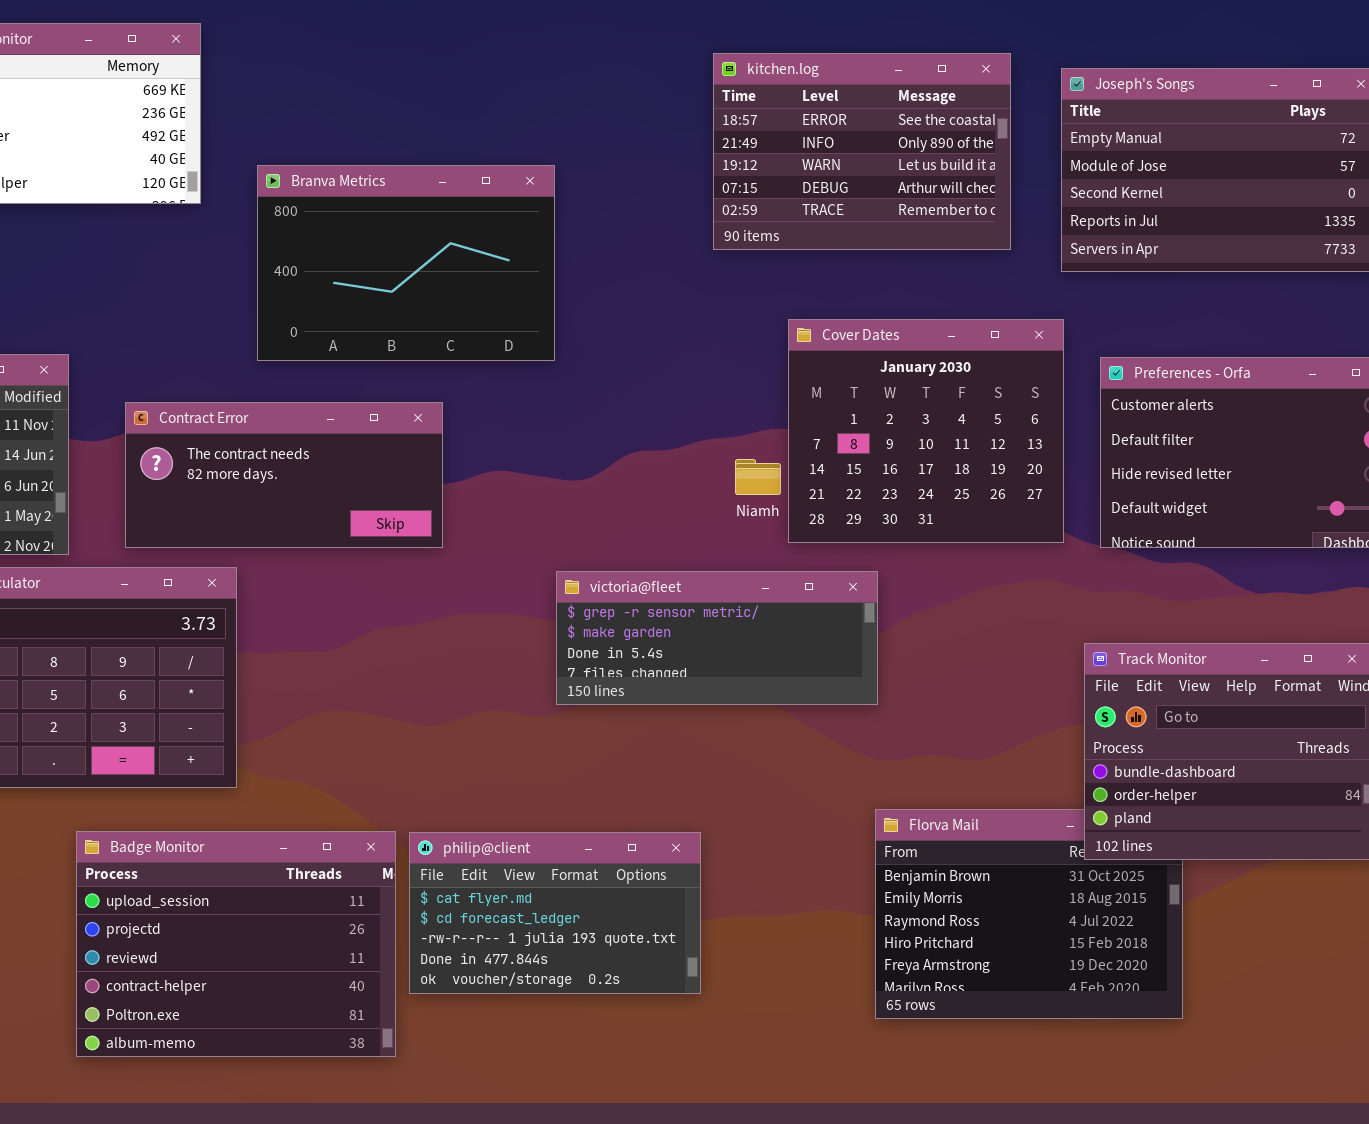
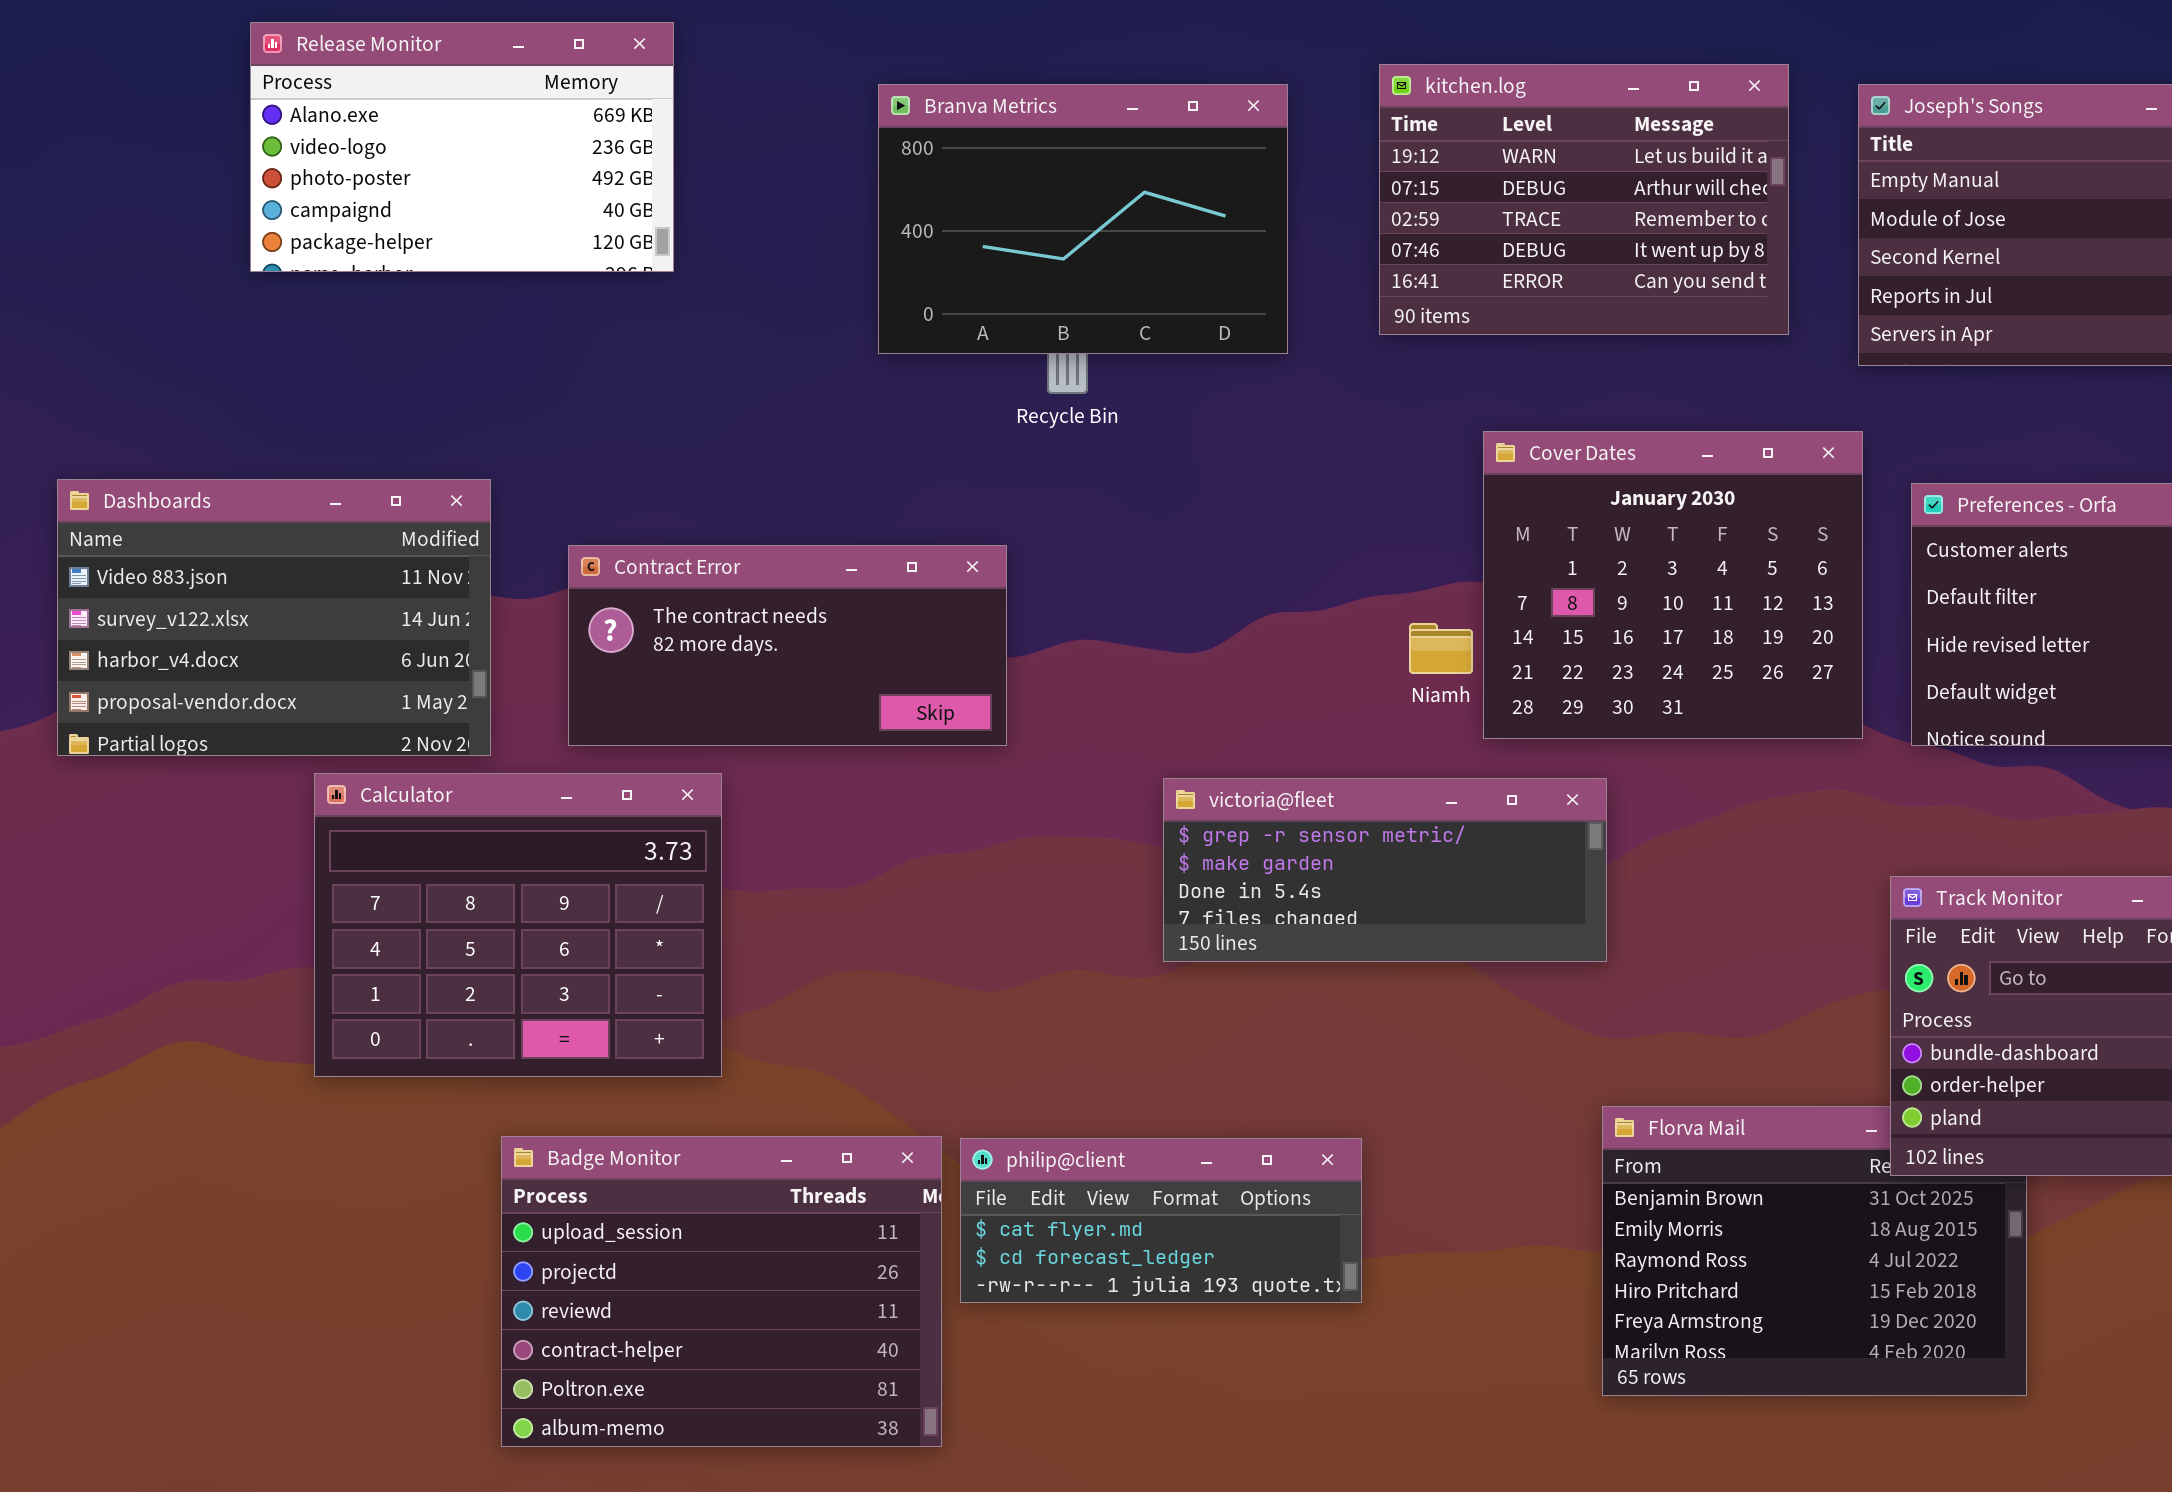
kitchen.log: [713,53,1011,250] -> [1379,64,1789,335], scrolled down 2 rows
Branva Metrics: [257,165,555,361] -> [878,84,1288,354], moved
philip@client: [409,832,701,994] -> [960,1138,1362,1303], resized

